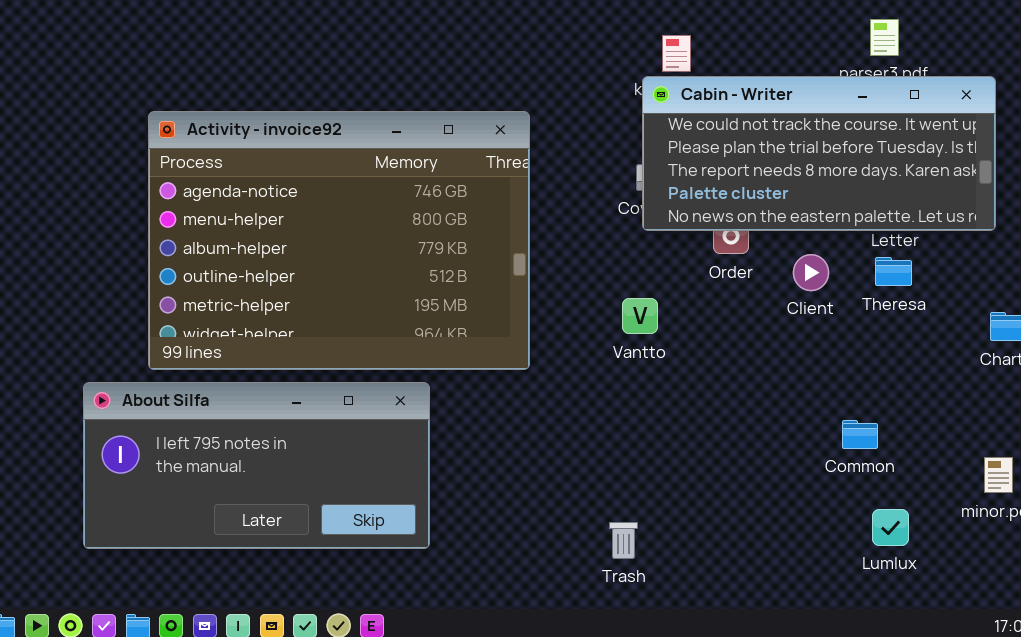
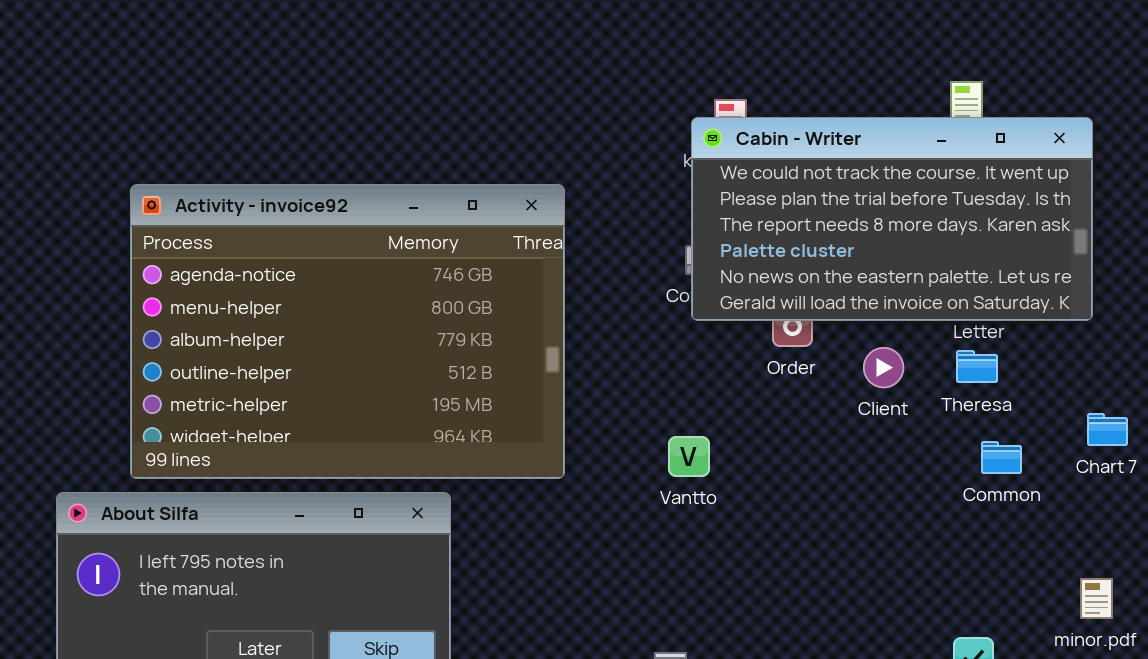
Cabin - Writer: [642,76,996,231] -> [691,117,1093,321], resized
Vantto: [622,298,658,334] -> [668,436,710,477], moved
Common: [842,420,878,449] -> [981,441,1022,474], moved

